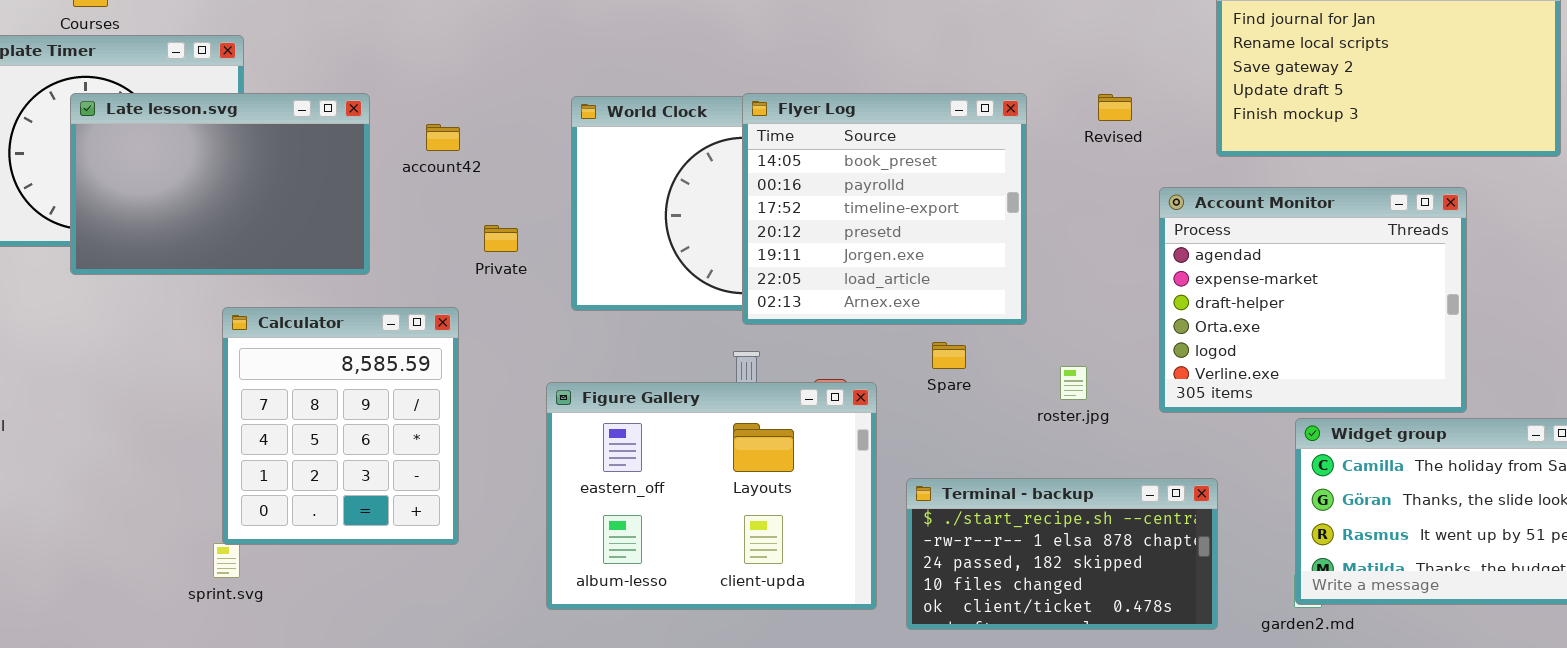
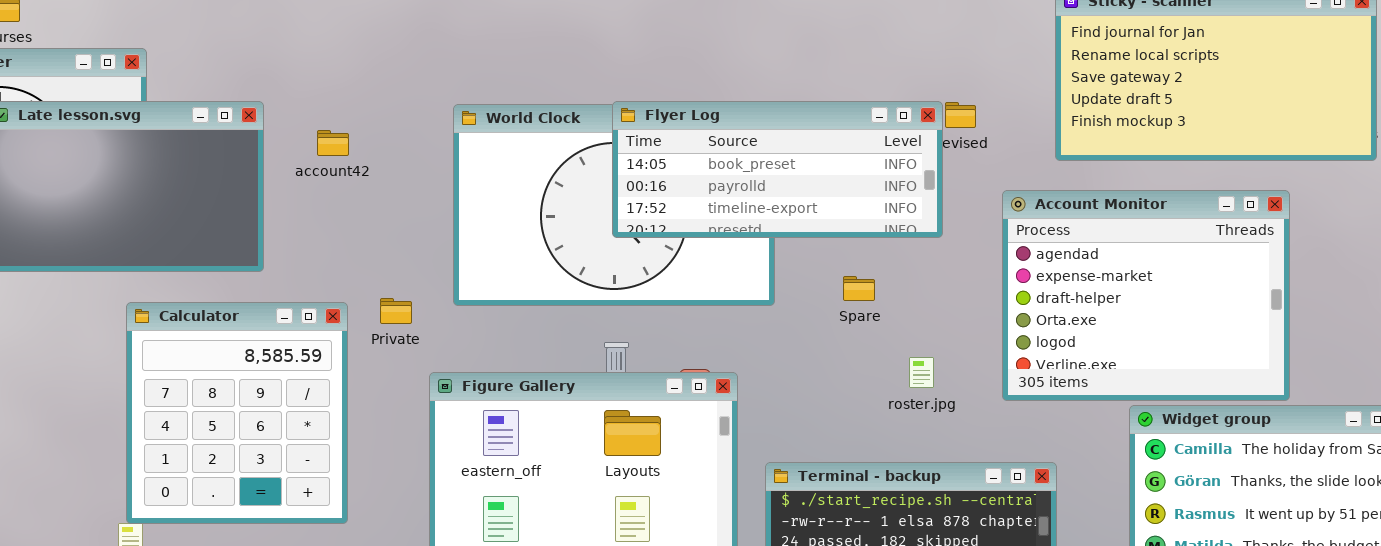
Flyer Log: [742,93,1027,325] -> [612,101,943,238], resized
Private: [484,225,518,252] -> [380,298,412,324], moved
Spare: [932,342,966,369] -> [843,276,875,301], moved

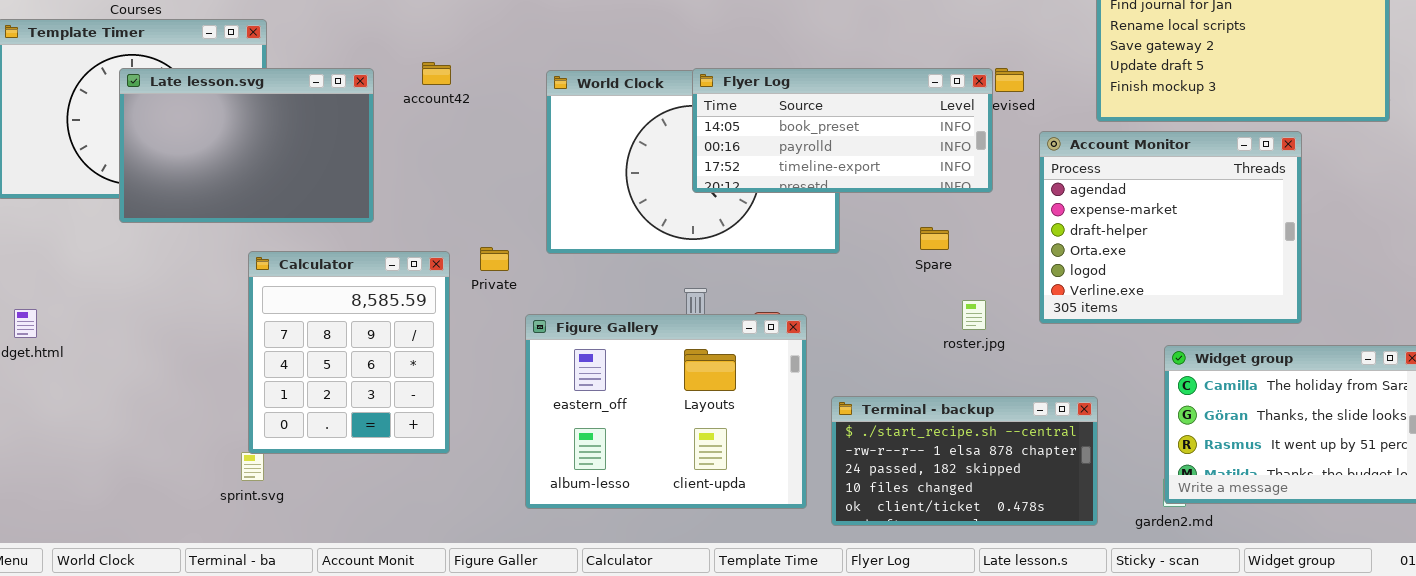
account42: [317,130,349,156] -> [422,62,451,85], moved
Account Monitor: [1002,190,1290,401] -> [1039,131,1302,324], moved
Spare: [843,276,875,301] -> [920,227,949,250], moved

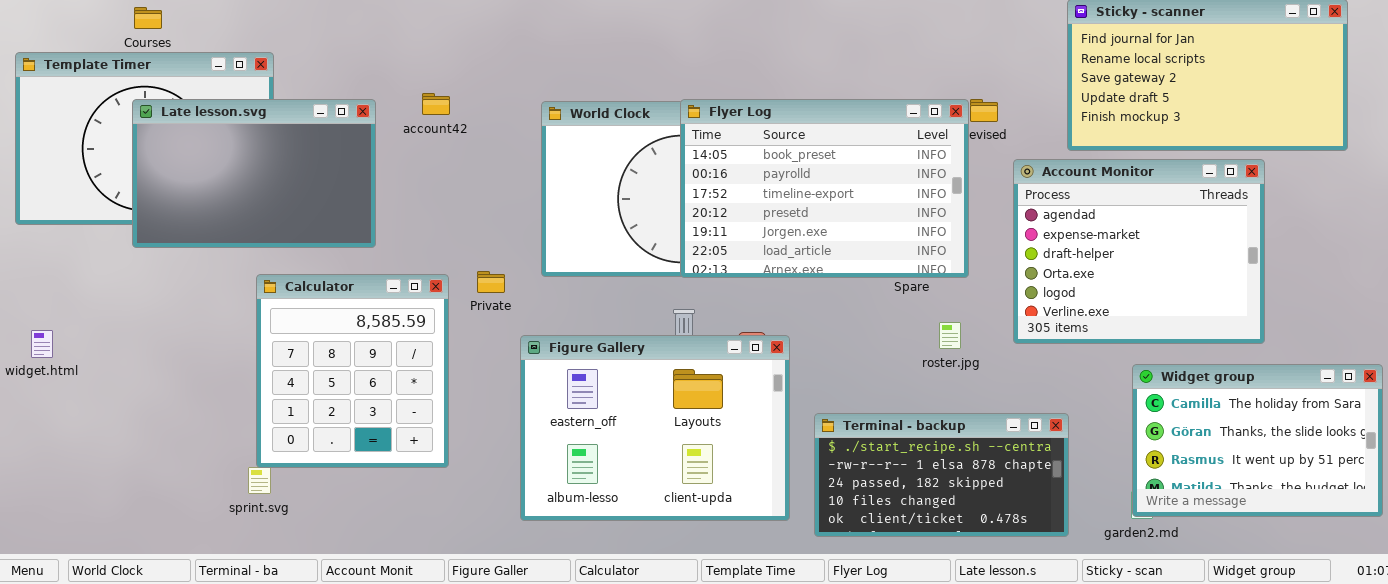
Flyer Log: [692,68,993,193] -> [680,99,969,278], resized

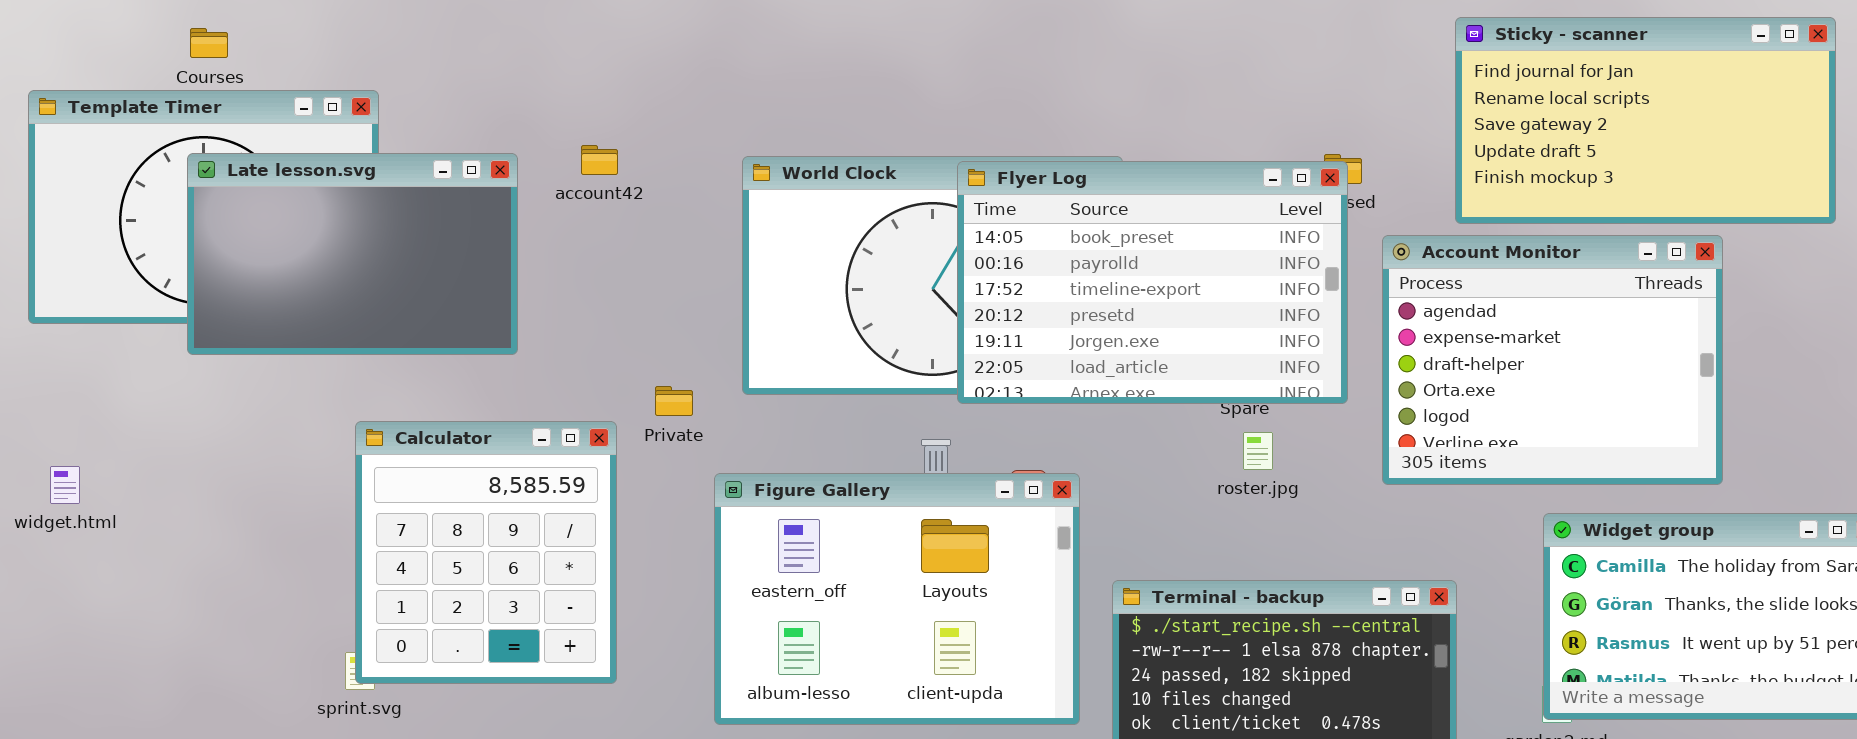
Flyer Log: [680,99,969,278] -> [957,161,1348,404], moved
Calculator: [256,274,449,468] -> [355,421,617,684], moved
roster.jpg: [939,322,961,349] -> [1243,432,1273,470], moved

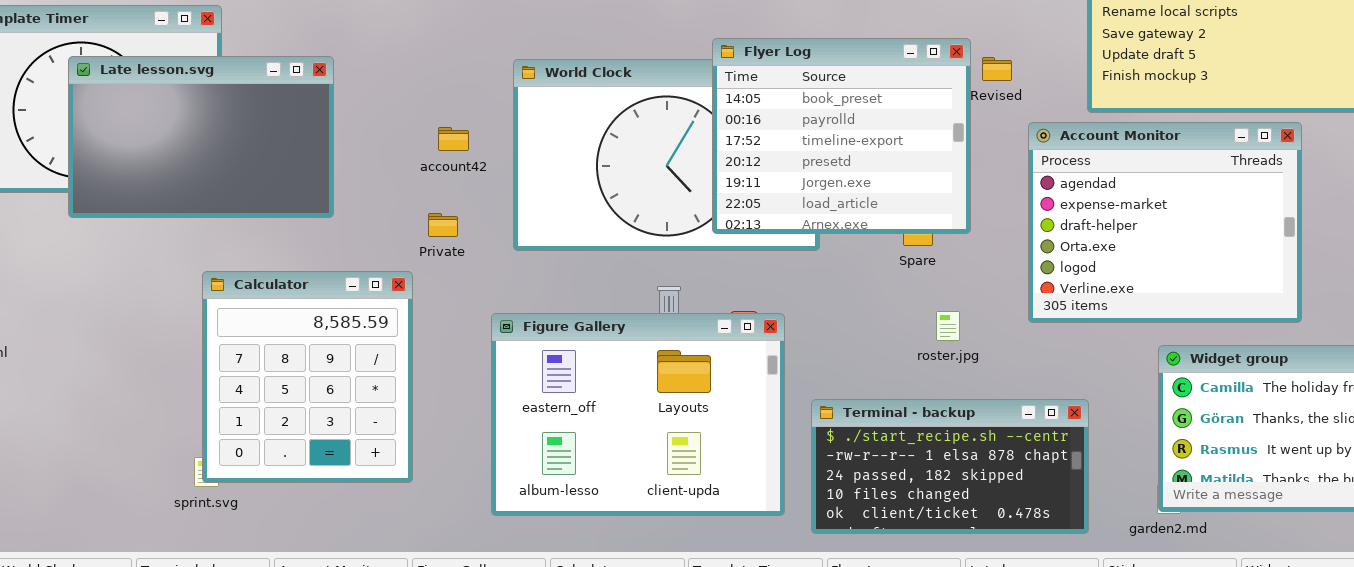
account42: [581,145,618,175] -> [438,127,469,151], moved
Flyer Log: [957,161,1348,404] -> [712,38,971,234], moved, resized
Private: [655,386,693,416] -> [428,213,458,237], moved
roster.jpg: [1243,432,1273,470] -> [936,311,960,341], moved

